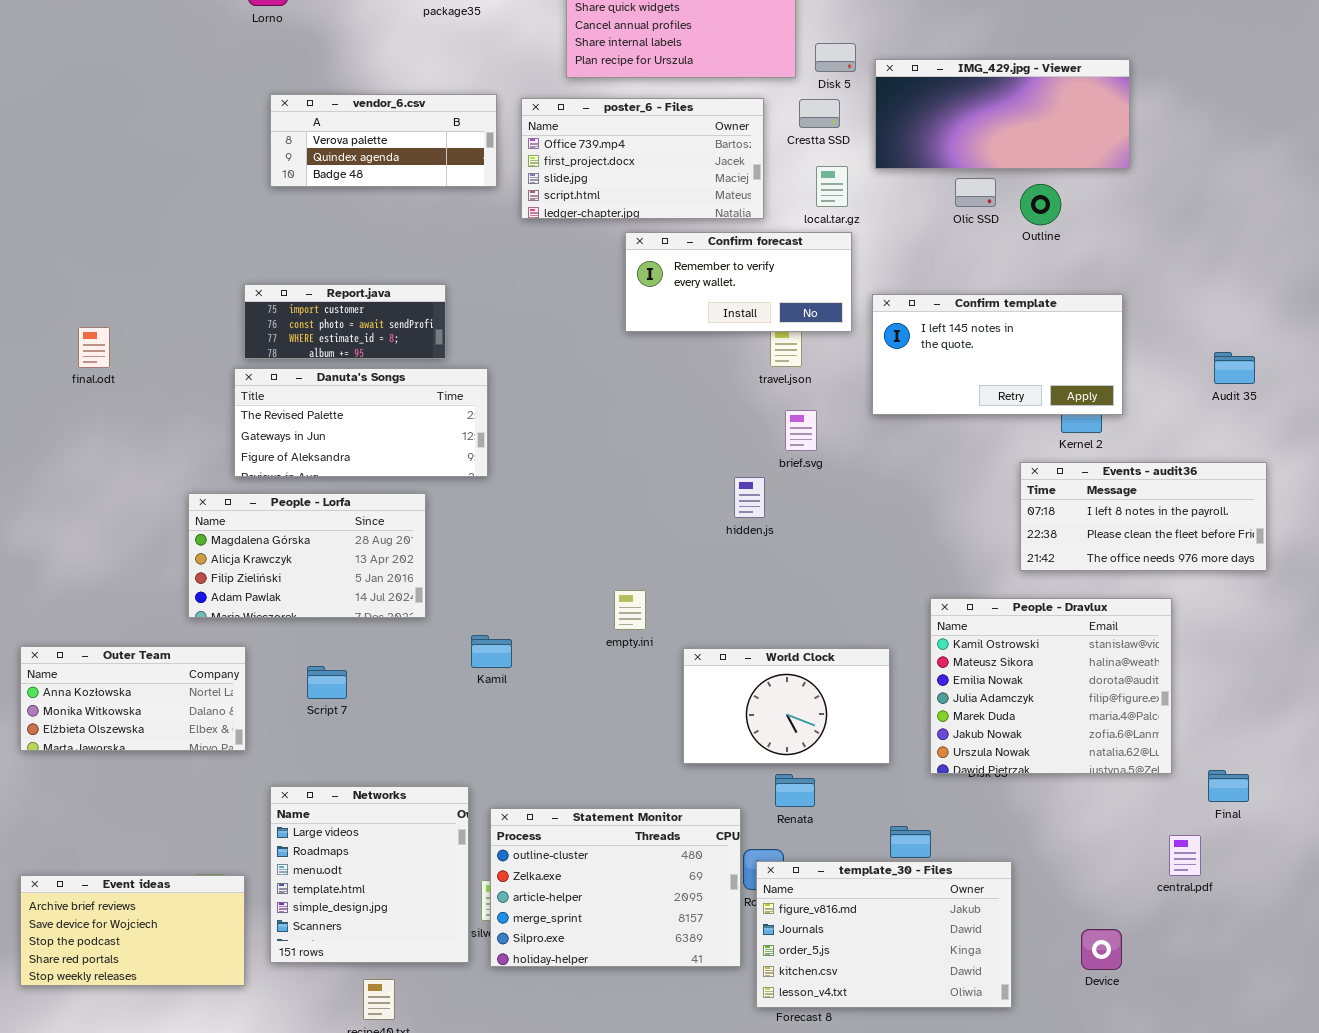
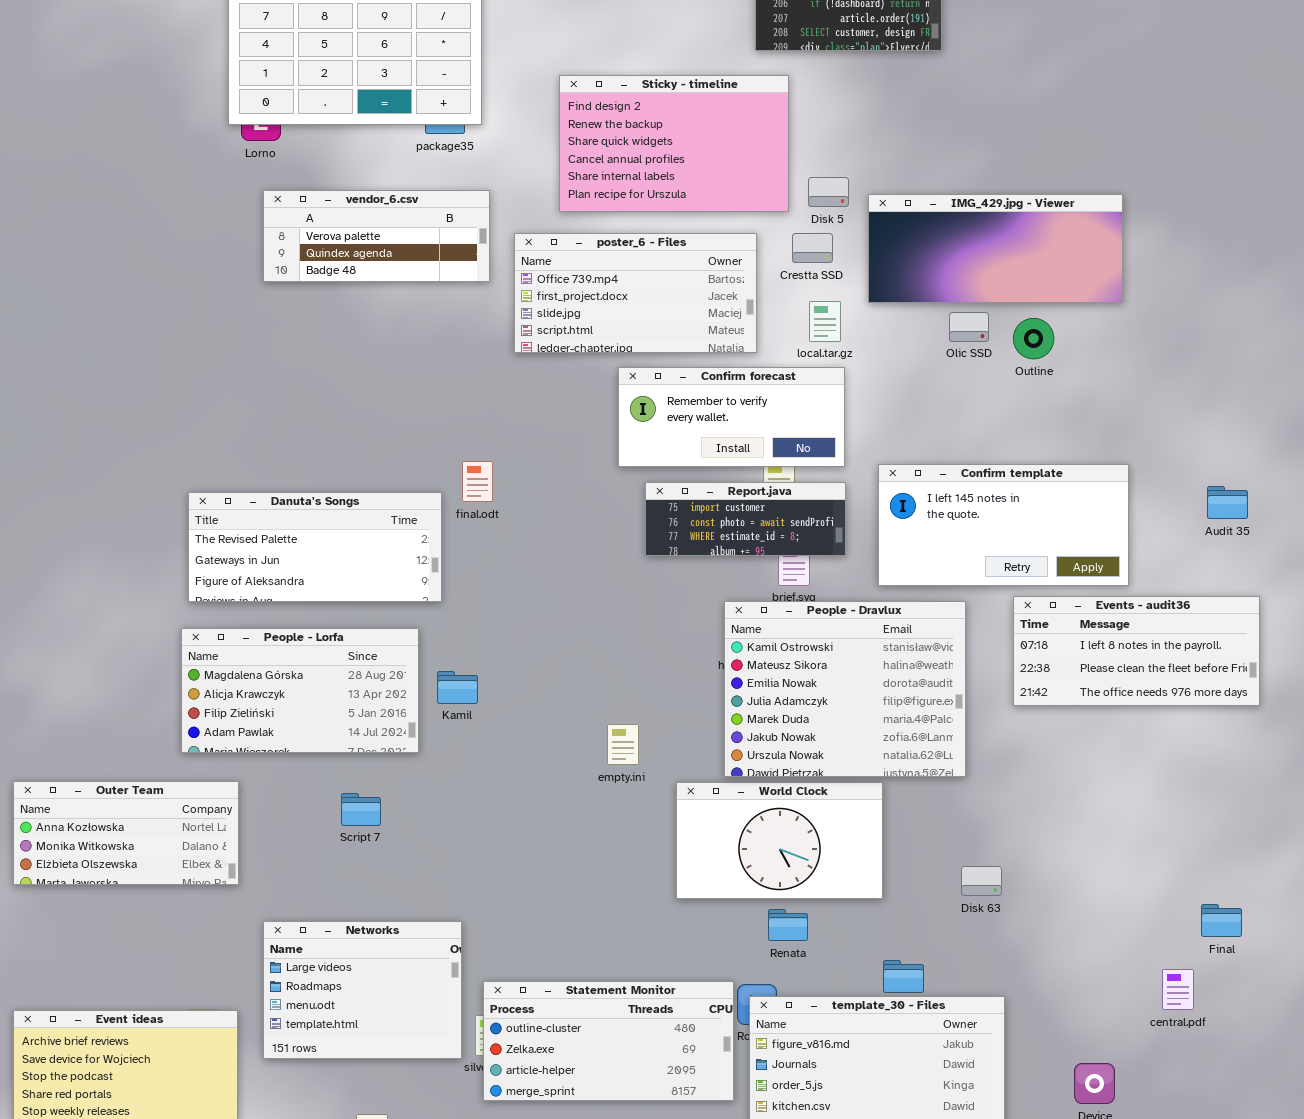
vendor_6.csv: [270,94,497,187] -> [263,190,490,282], moved
Report.java: [244,284,446,359] -> [645,482,846,556], moved
Confirm template: [872,294,1123,415] -> [878,464,1129,586], moved
final.odt: [78,327,110,368] -> [462,461,493,502], moved
Danuta's Songs: [234,368,488,477] -> [188,492,442,602], moved
People - Dravlux: [930,598,1172,774] -> [724,601,966,777], moved
Kamil: [471,635,512,668] -> [437,671,478,704], moved
Script 7: [307,666,347,699] -> [341,793,381,826], moved
Networks: [270,786,469,963] -> [263,921,462,1059], resized
Statement Monitor: [490,808,741,967] -> [483,981,734,1101], resized

